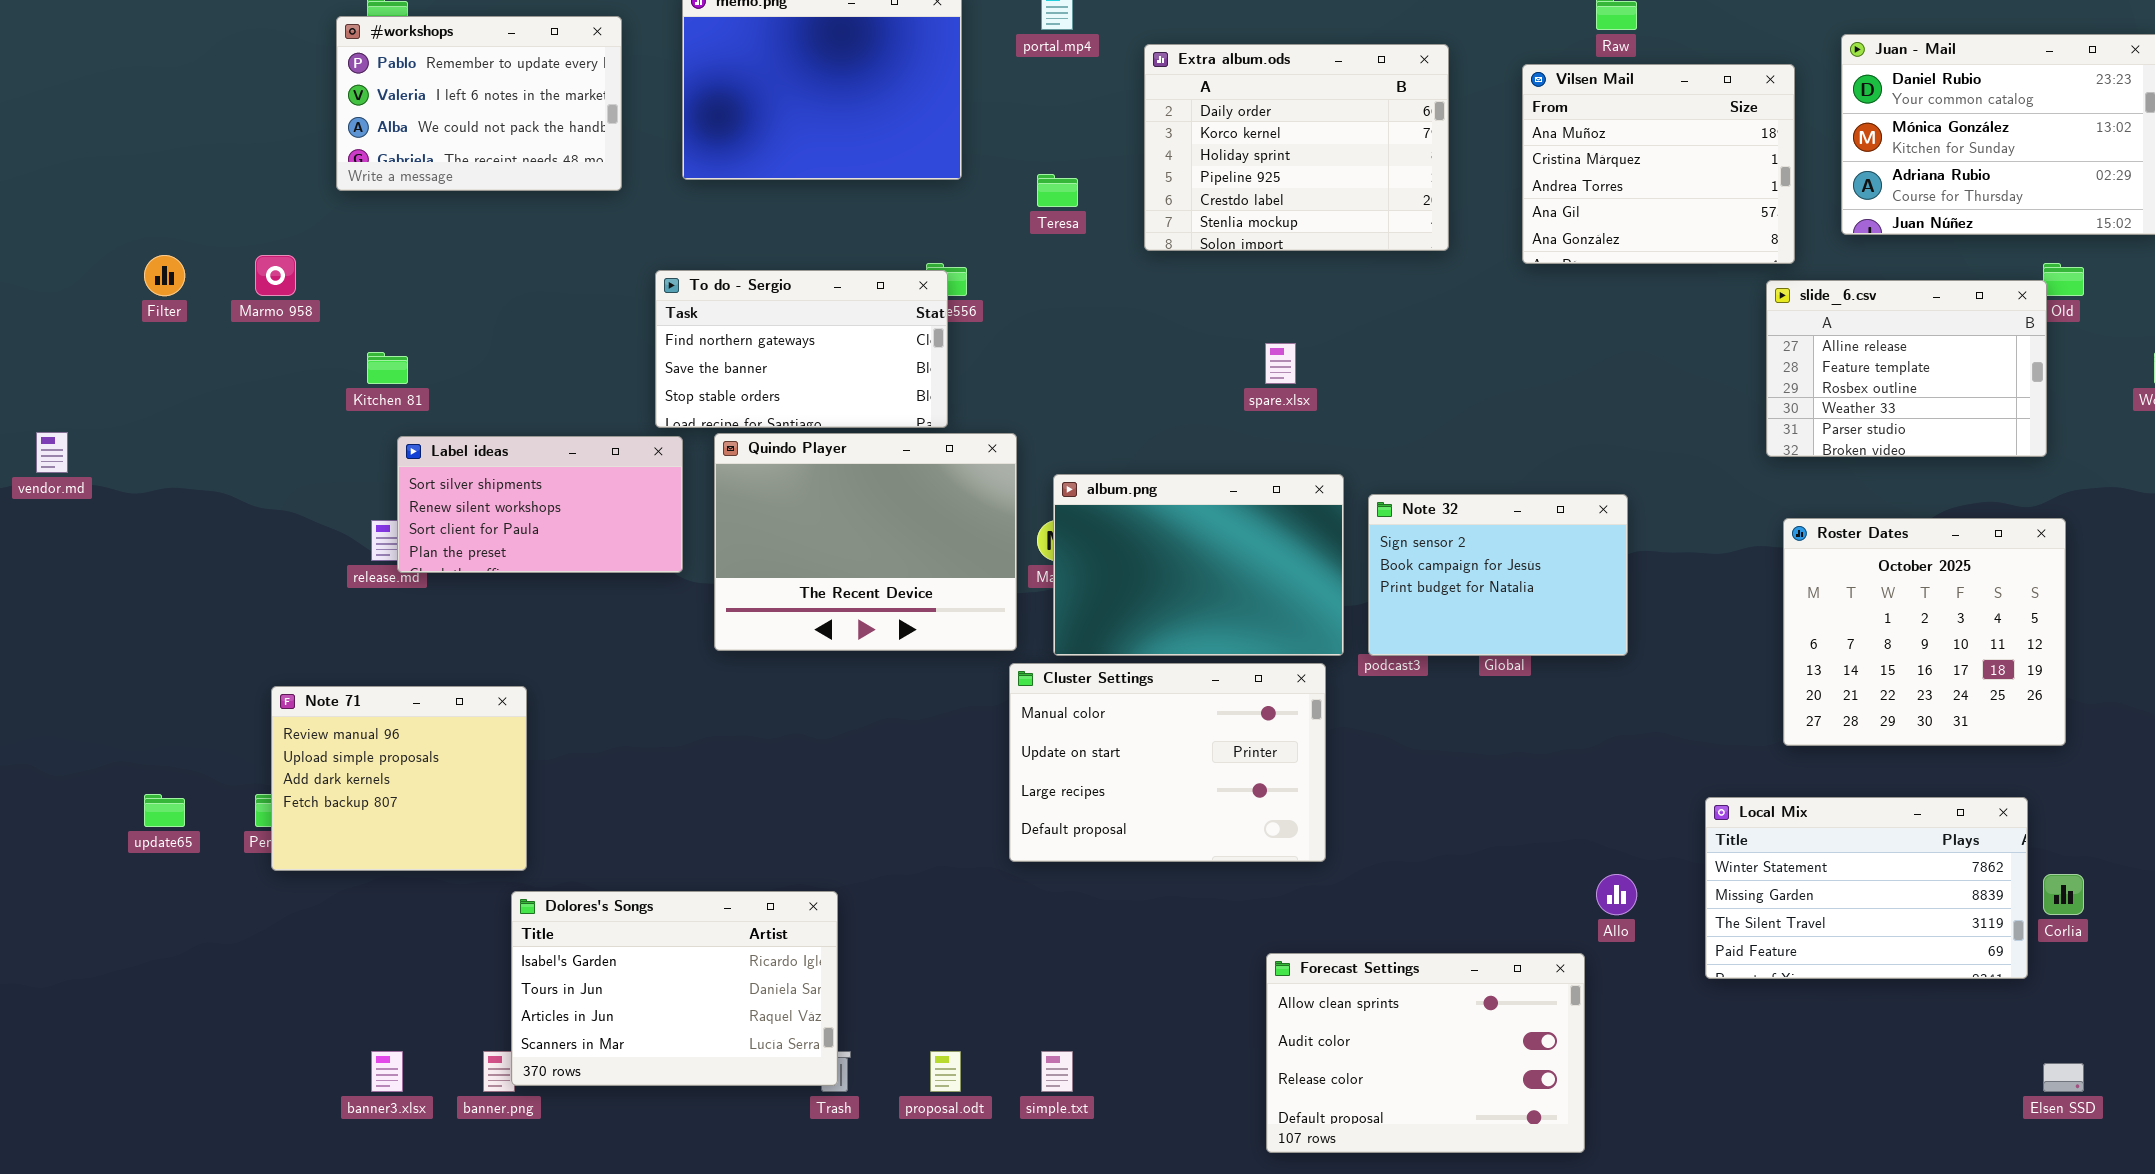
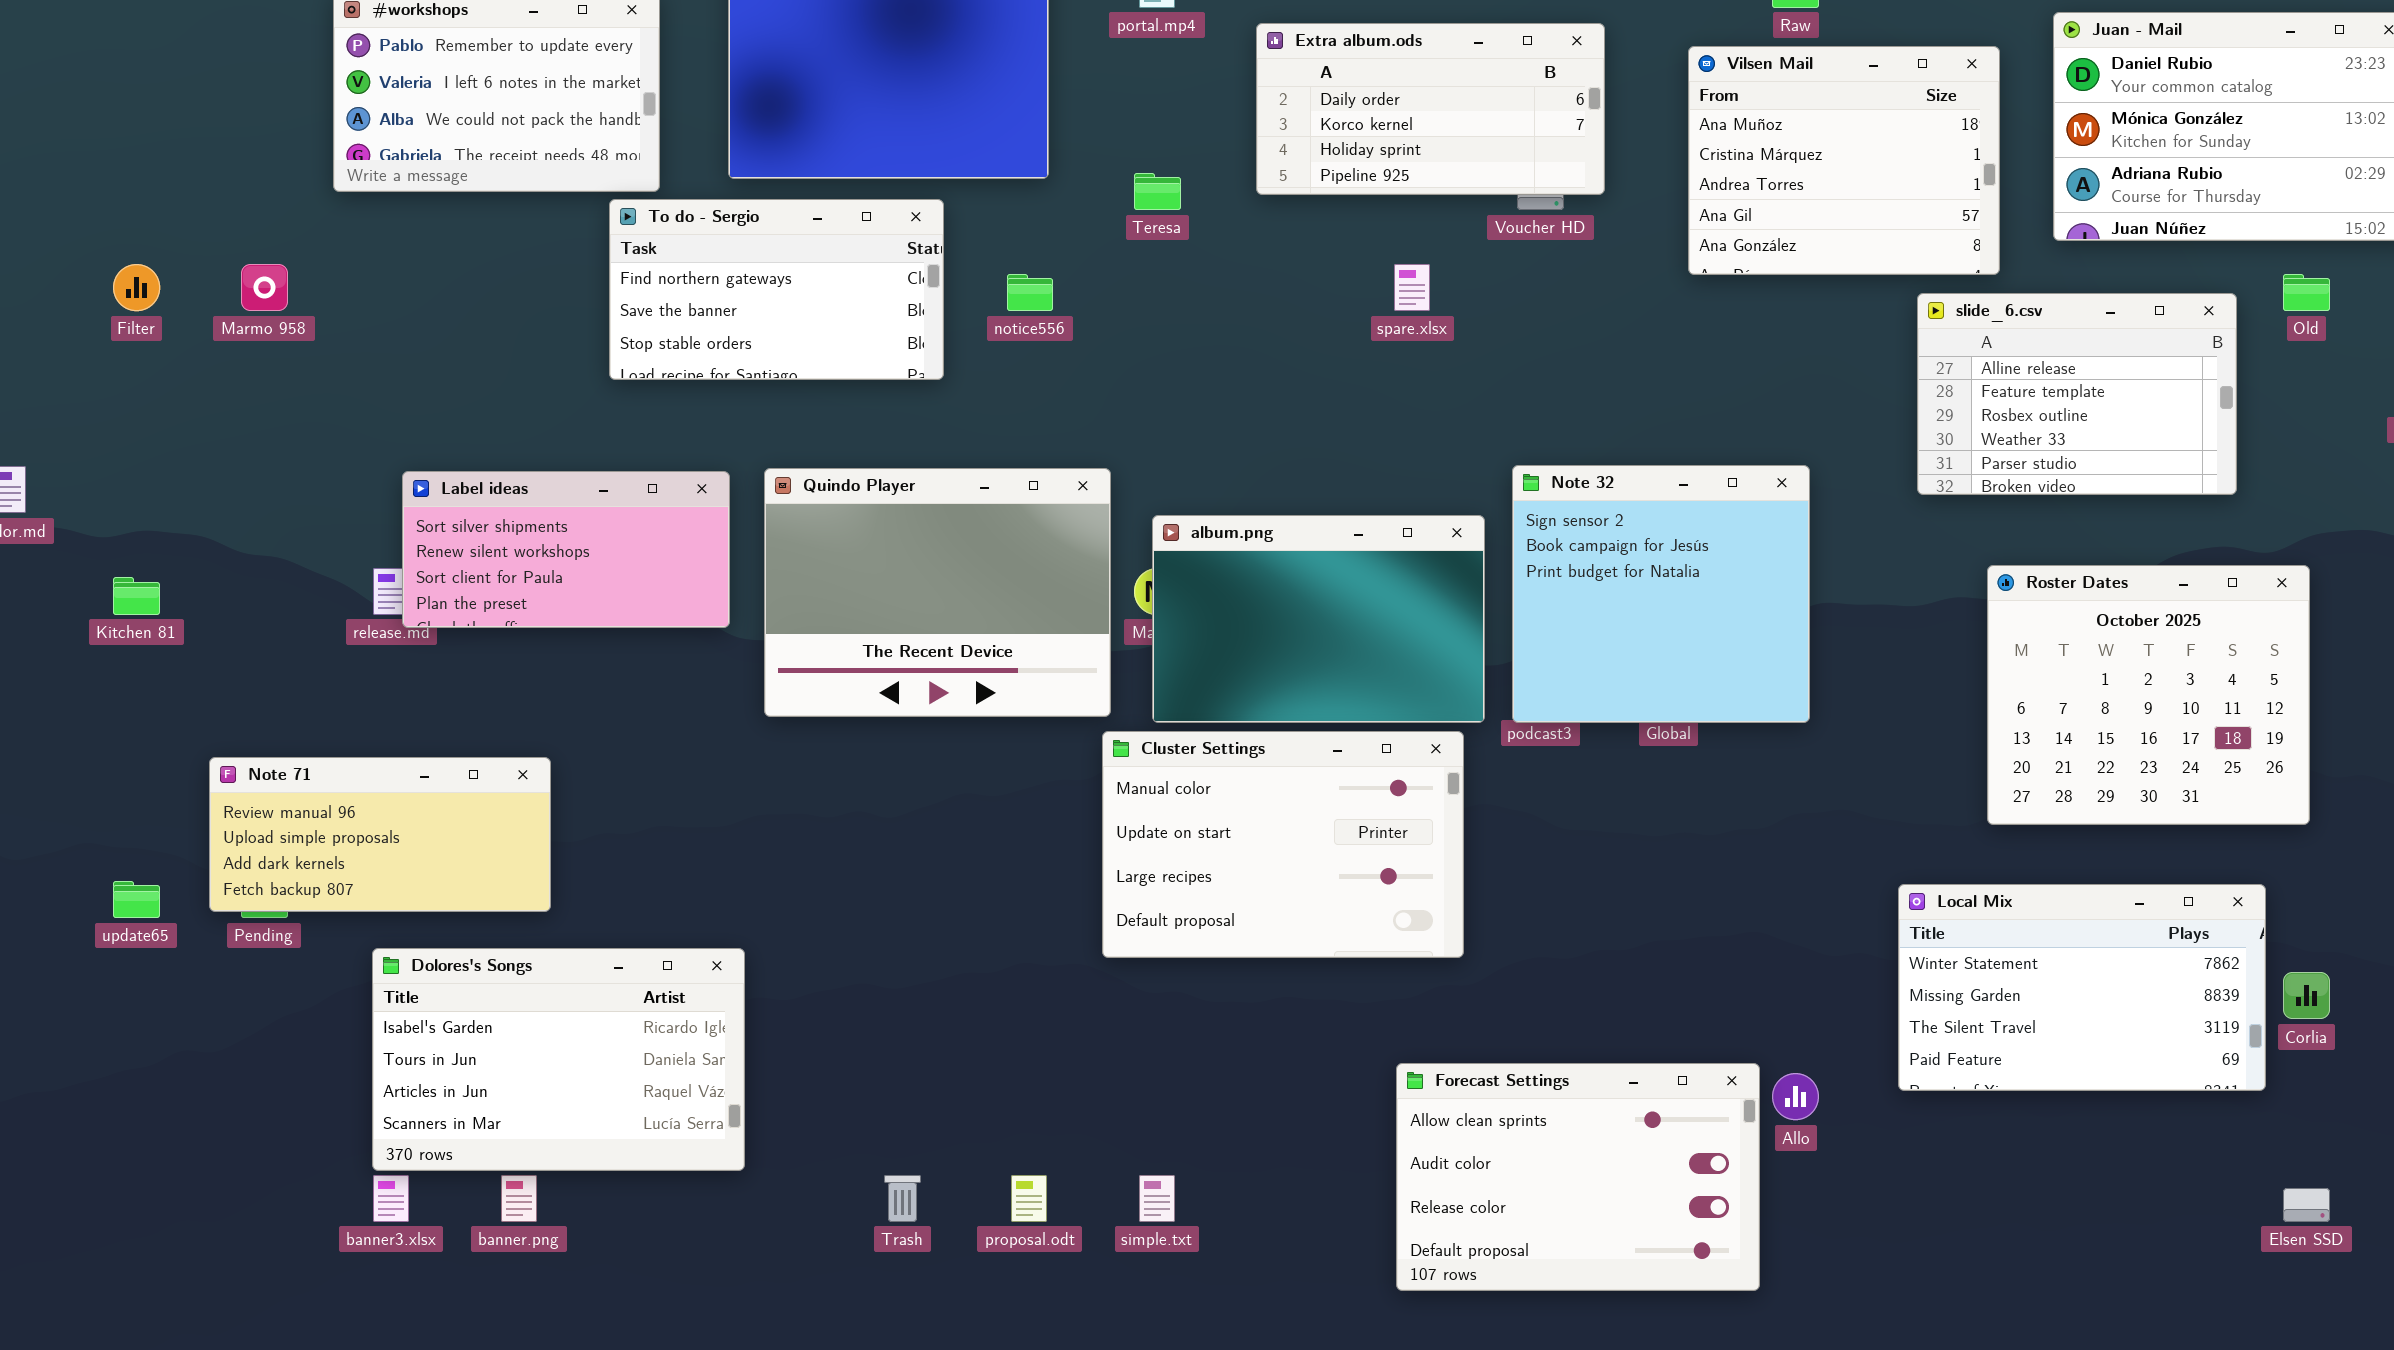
Extra album.ods: [1144,44,1449,251] -> [1256,23,1605,195], resized
To do - Sergio: [655,270,948,428] -> [609,199,944,380], moved
slide_6.csv: [1766,280,2047,457] -> [1917,293,2237,495], moved
spare.xlsx: [1265,343,1296,384] -> [1394,264,1430,311], moved
Kitchen 81: [367,352,408,384] -> [113,577,160,615], moved
Note 32: [1368,494,1628,656] -> [1512,465,1810,723], resized
Note 71: [271,686,527,871] -> [209,757,551,912], resized
Allo: [1596,874,1637,915] -> [1772,1073,1819,1120], moved
Dolores's Songs: [511,891,838,1086] -> [372,948,745,1171], moved

